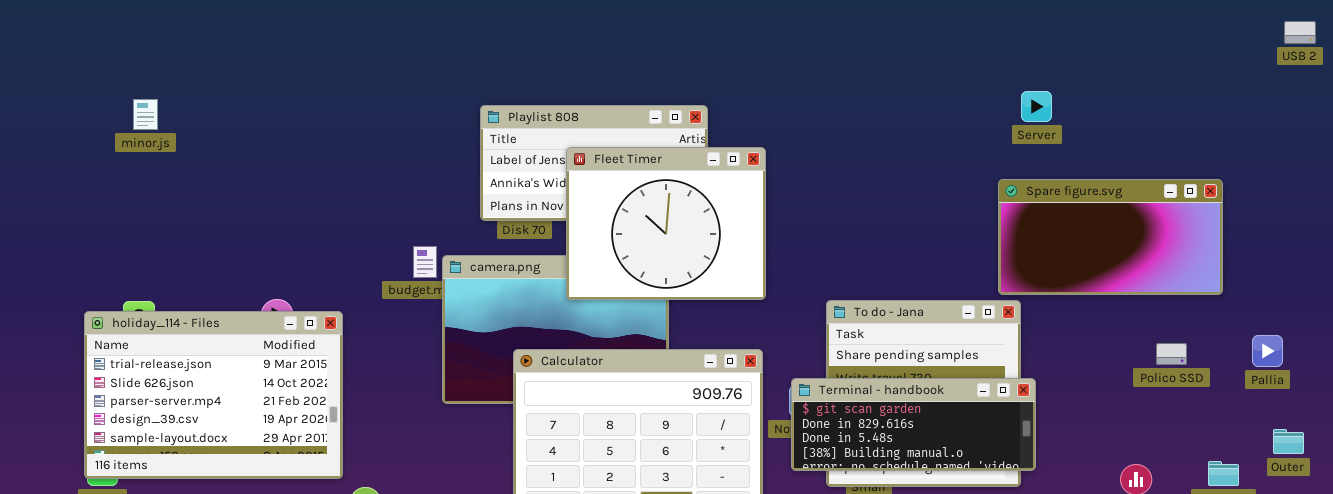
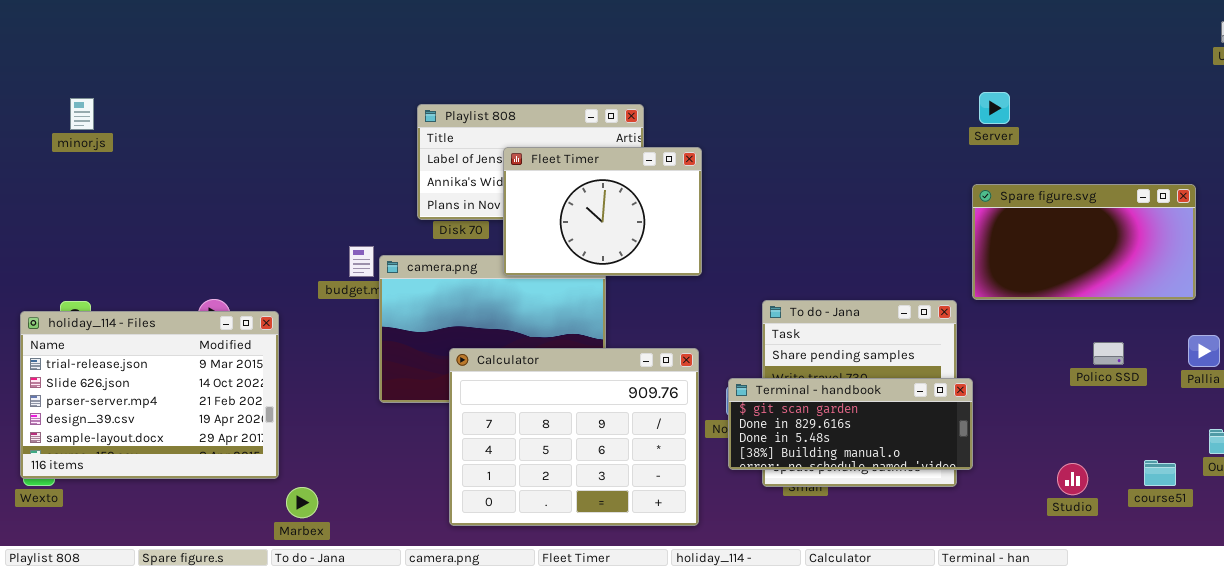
Server: [1021,91,1052,122] -> [979,92,1010,124], moved
Fleet Timer: [566,147,766,300] -> [503,147,702,276], resized
Spare figure.svg: [998,179,1223,295] -> [972,184,1196,300], moved

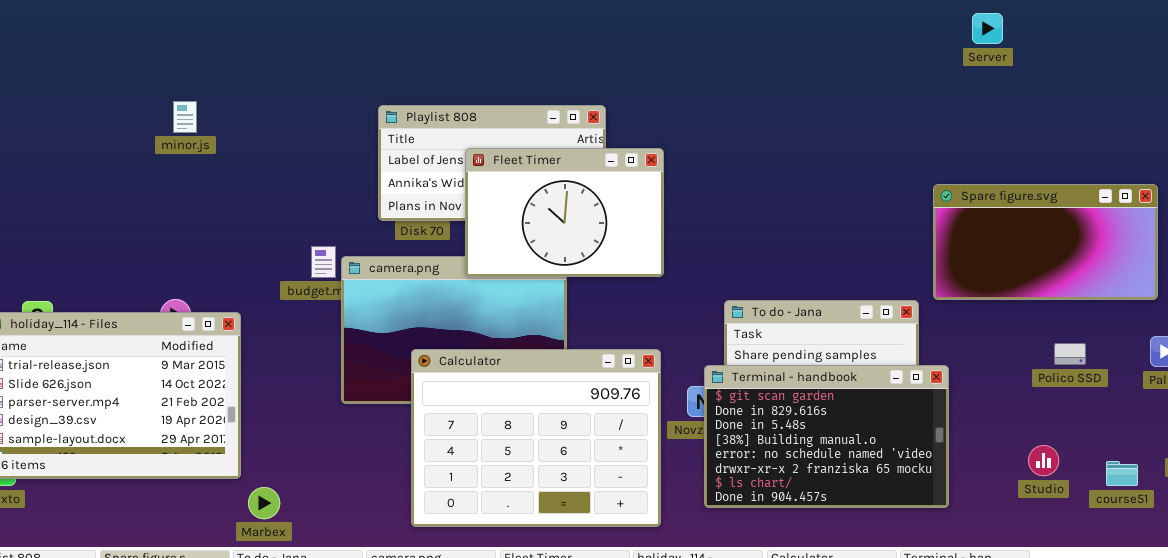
Server: [979,92,1010,124] -> [972,13,1003,44], moved
minor.js: [70,98,94,130] -> [173,101,197,133], moved
Terminal - handbook: [728,378,973,470] -> [704,365,949,508], moved, resized
Studio: [1057,463,1088,495] -> [1028,445,1059,476], moved

